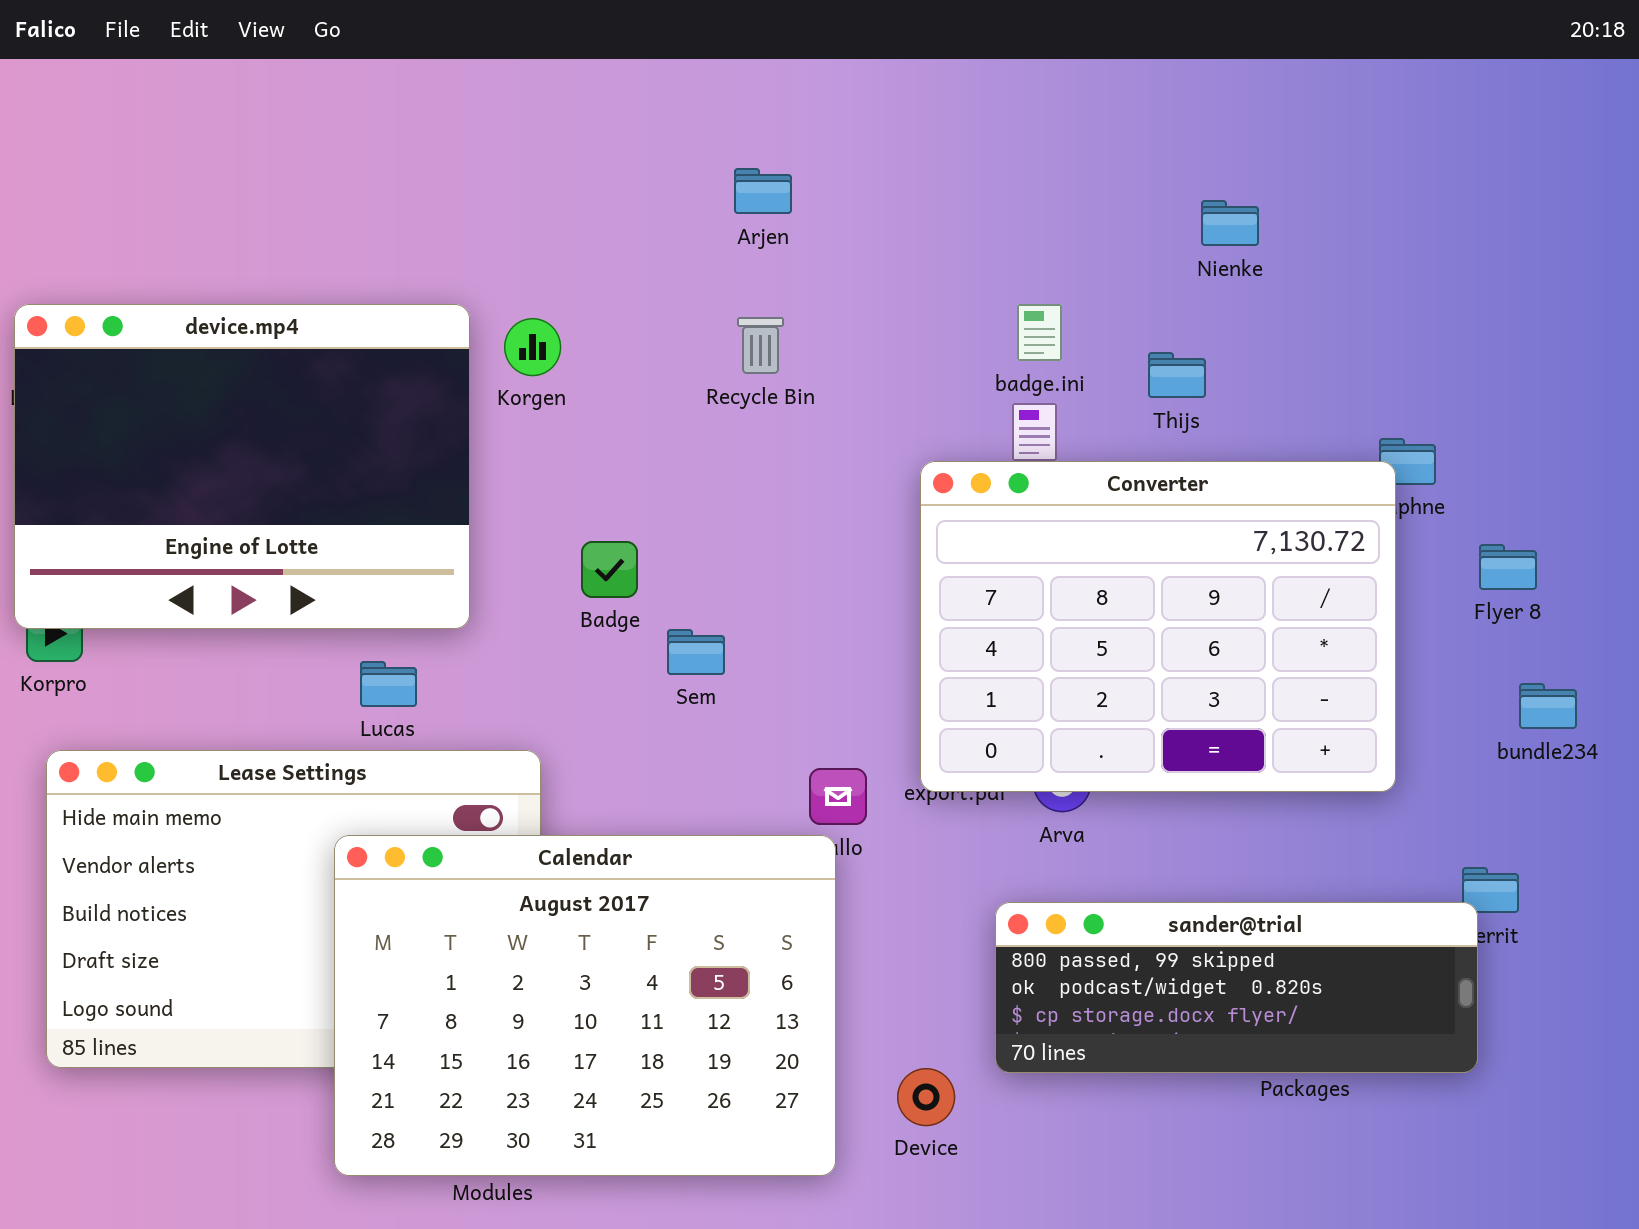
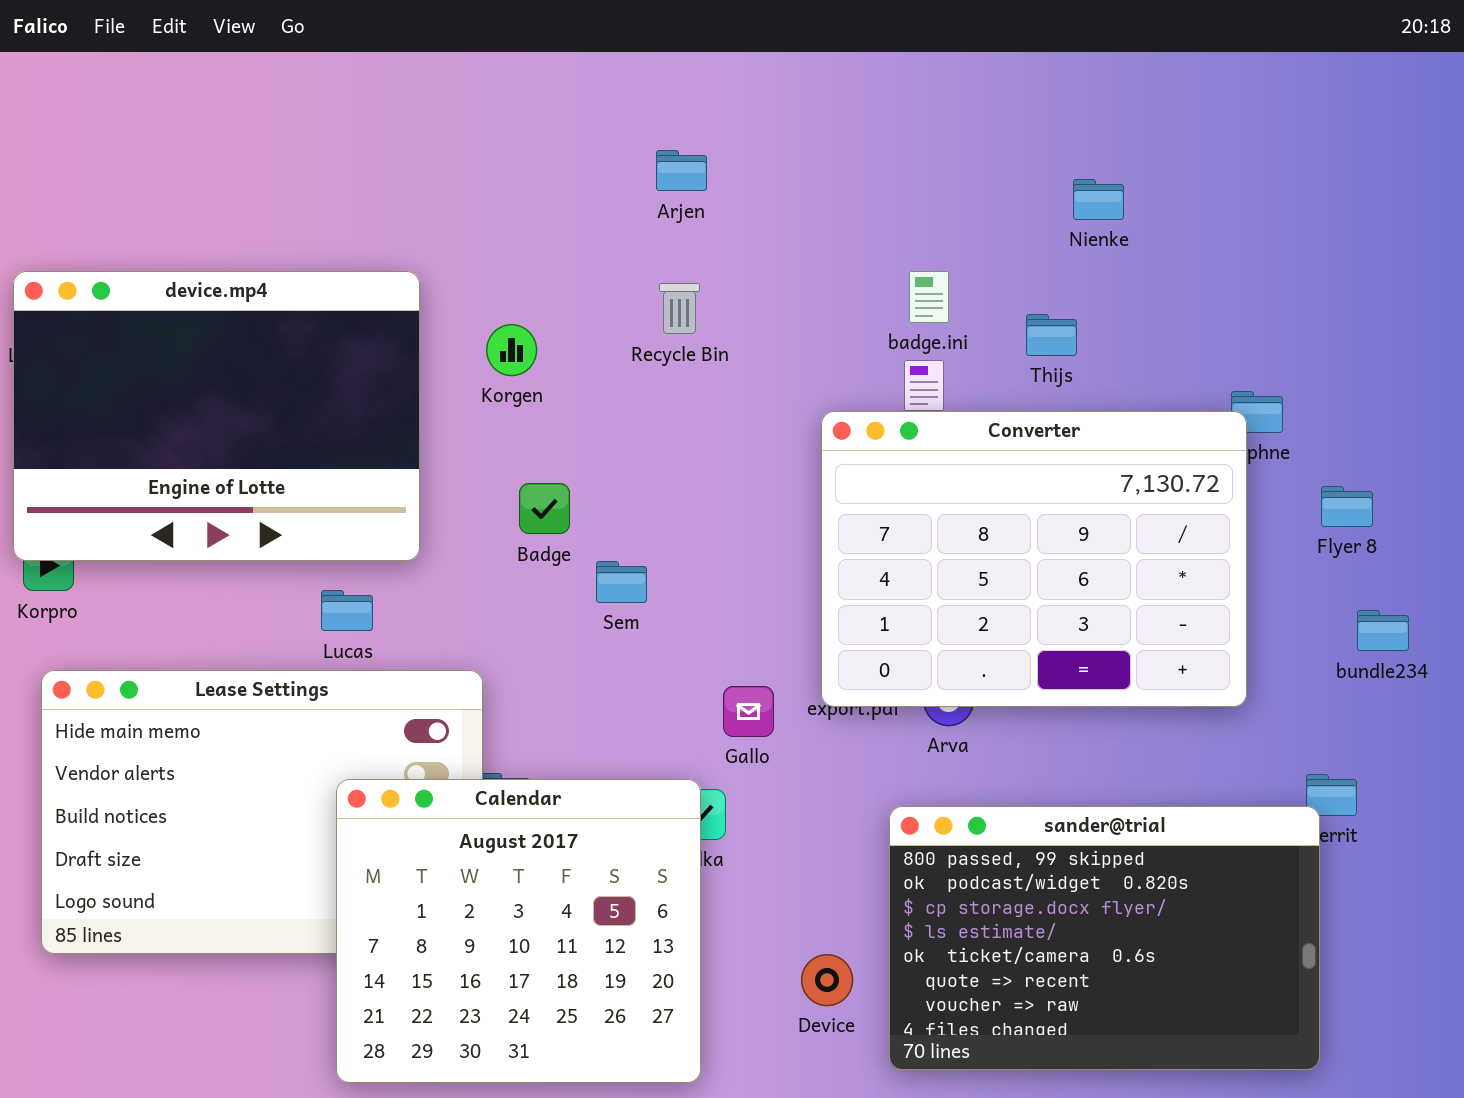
Korgen: [504,318,561,376] -> [486,324,537,376], moved
Calendar: [334,835,836,1176] -> [336,779,701,1083], moved, resized
sander@trial: [995,902,1478,1073] -> [889,806,1320,1070], resized

